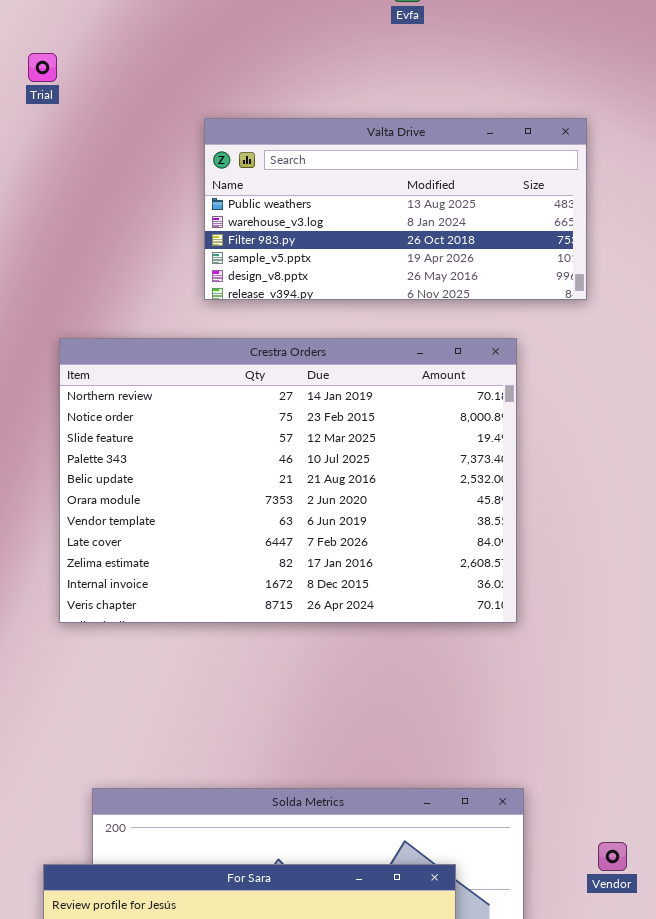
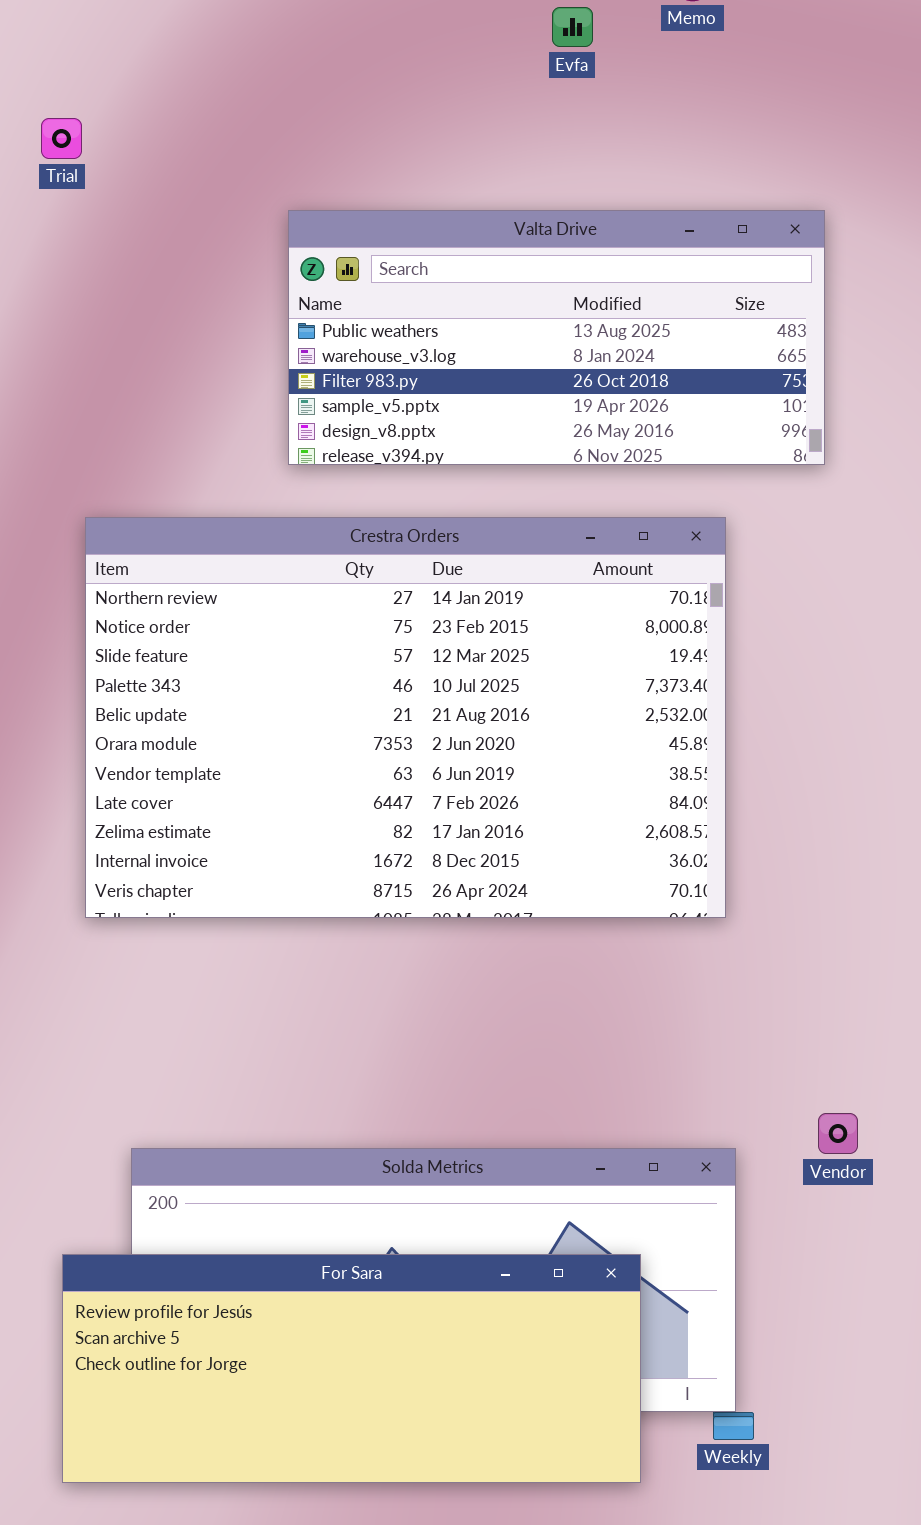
Vendor: [598,842,627,871] -> [818,1113,858,1154], moved

